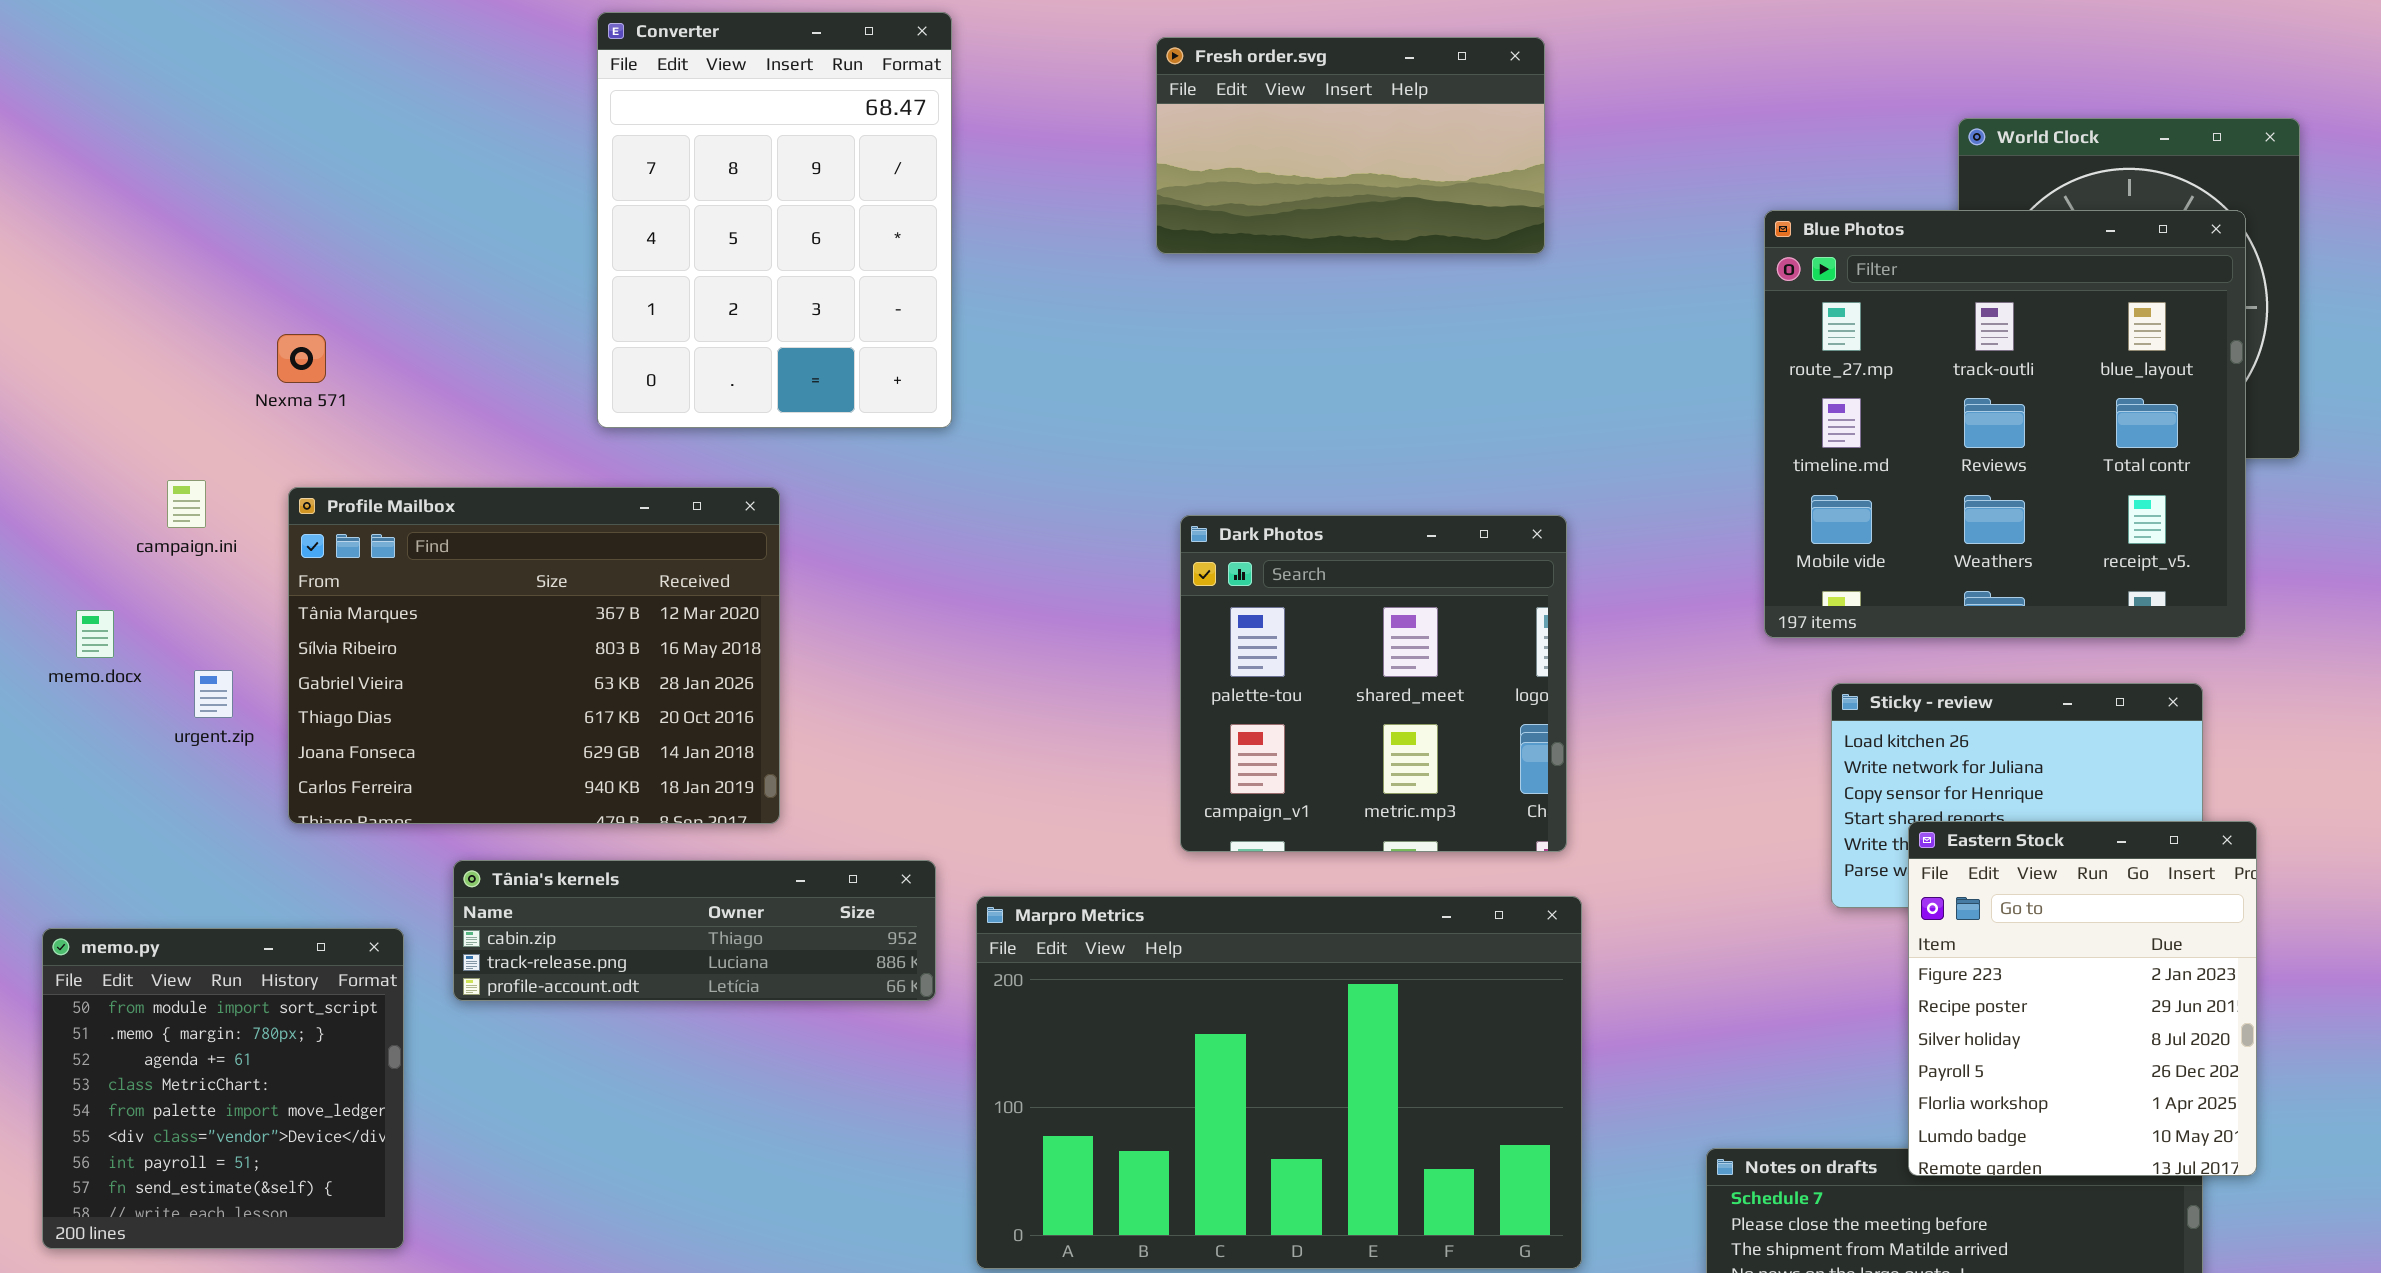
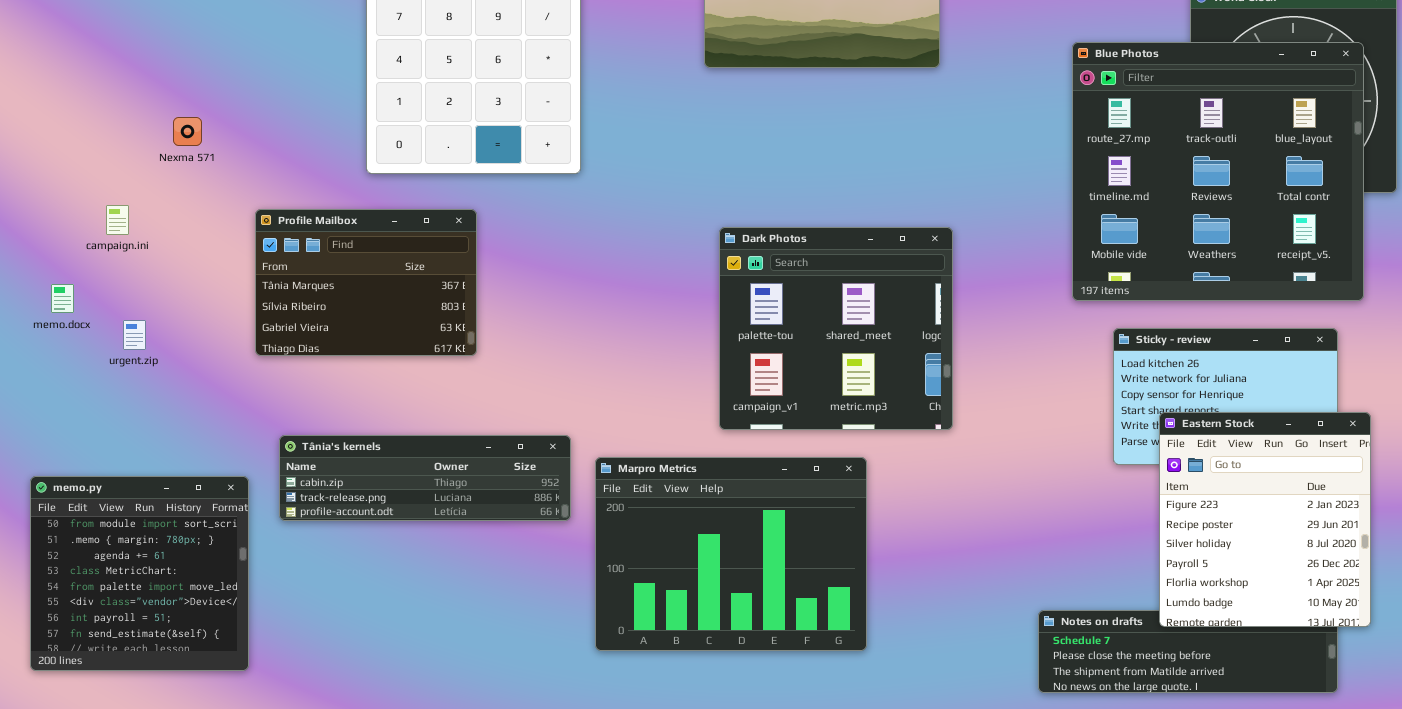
Profile Mailbox: [288,487,780,824] -> [255,209,477,356], resized
Marpro Metrics: [976,896,1582,1269] -> [595,457,867,651], resized

